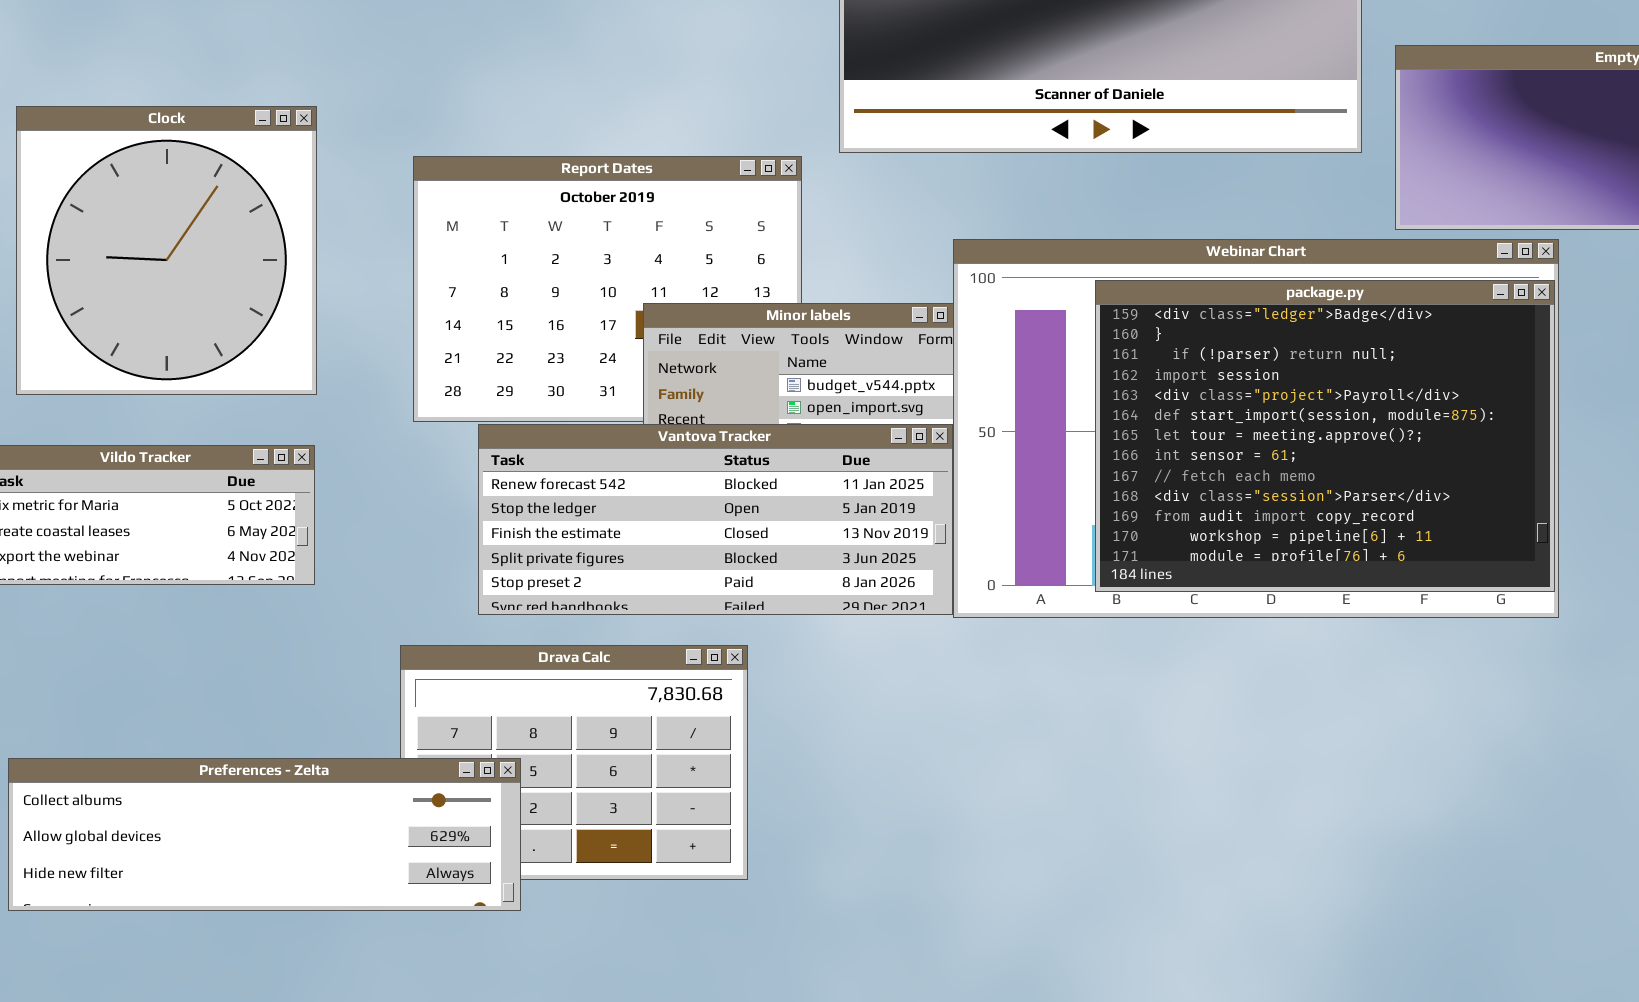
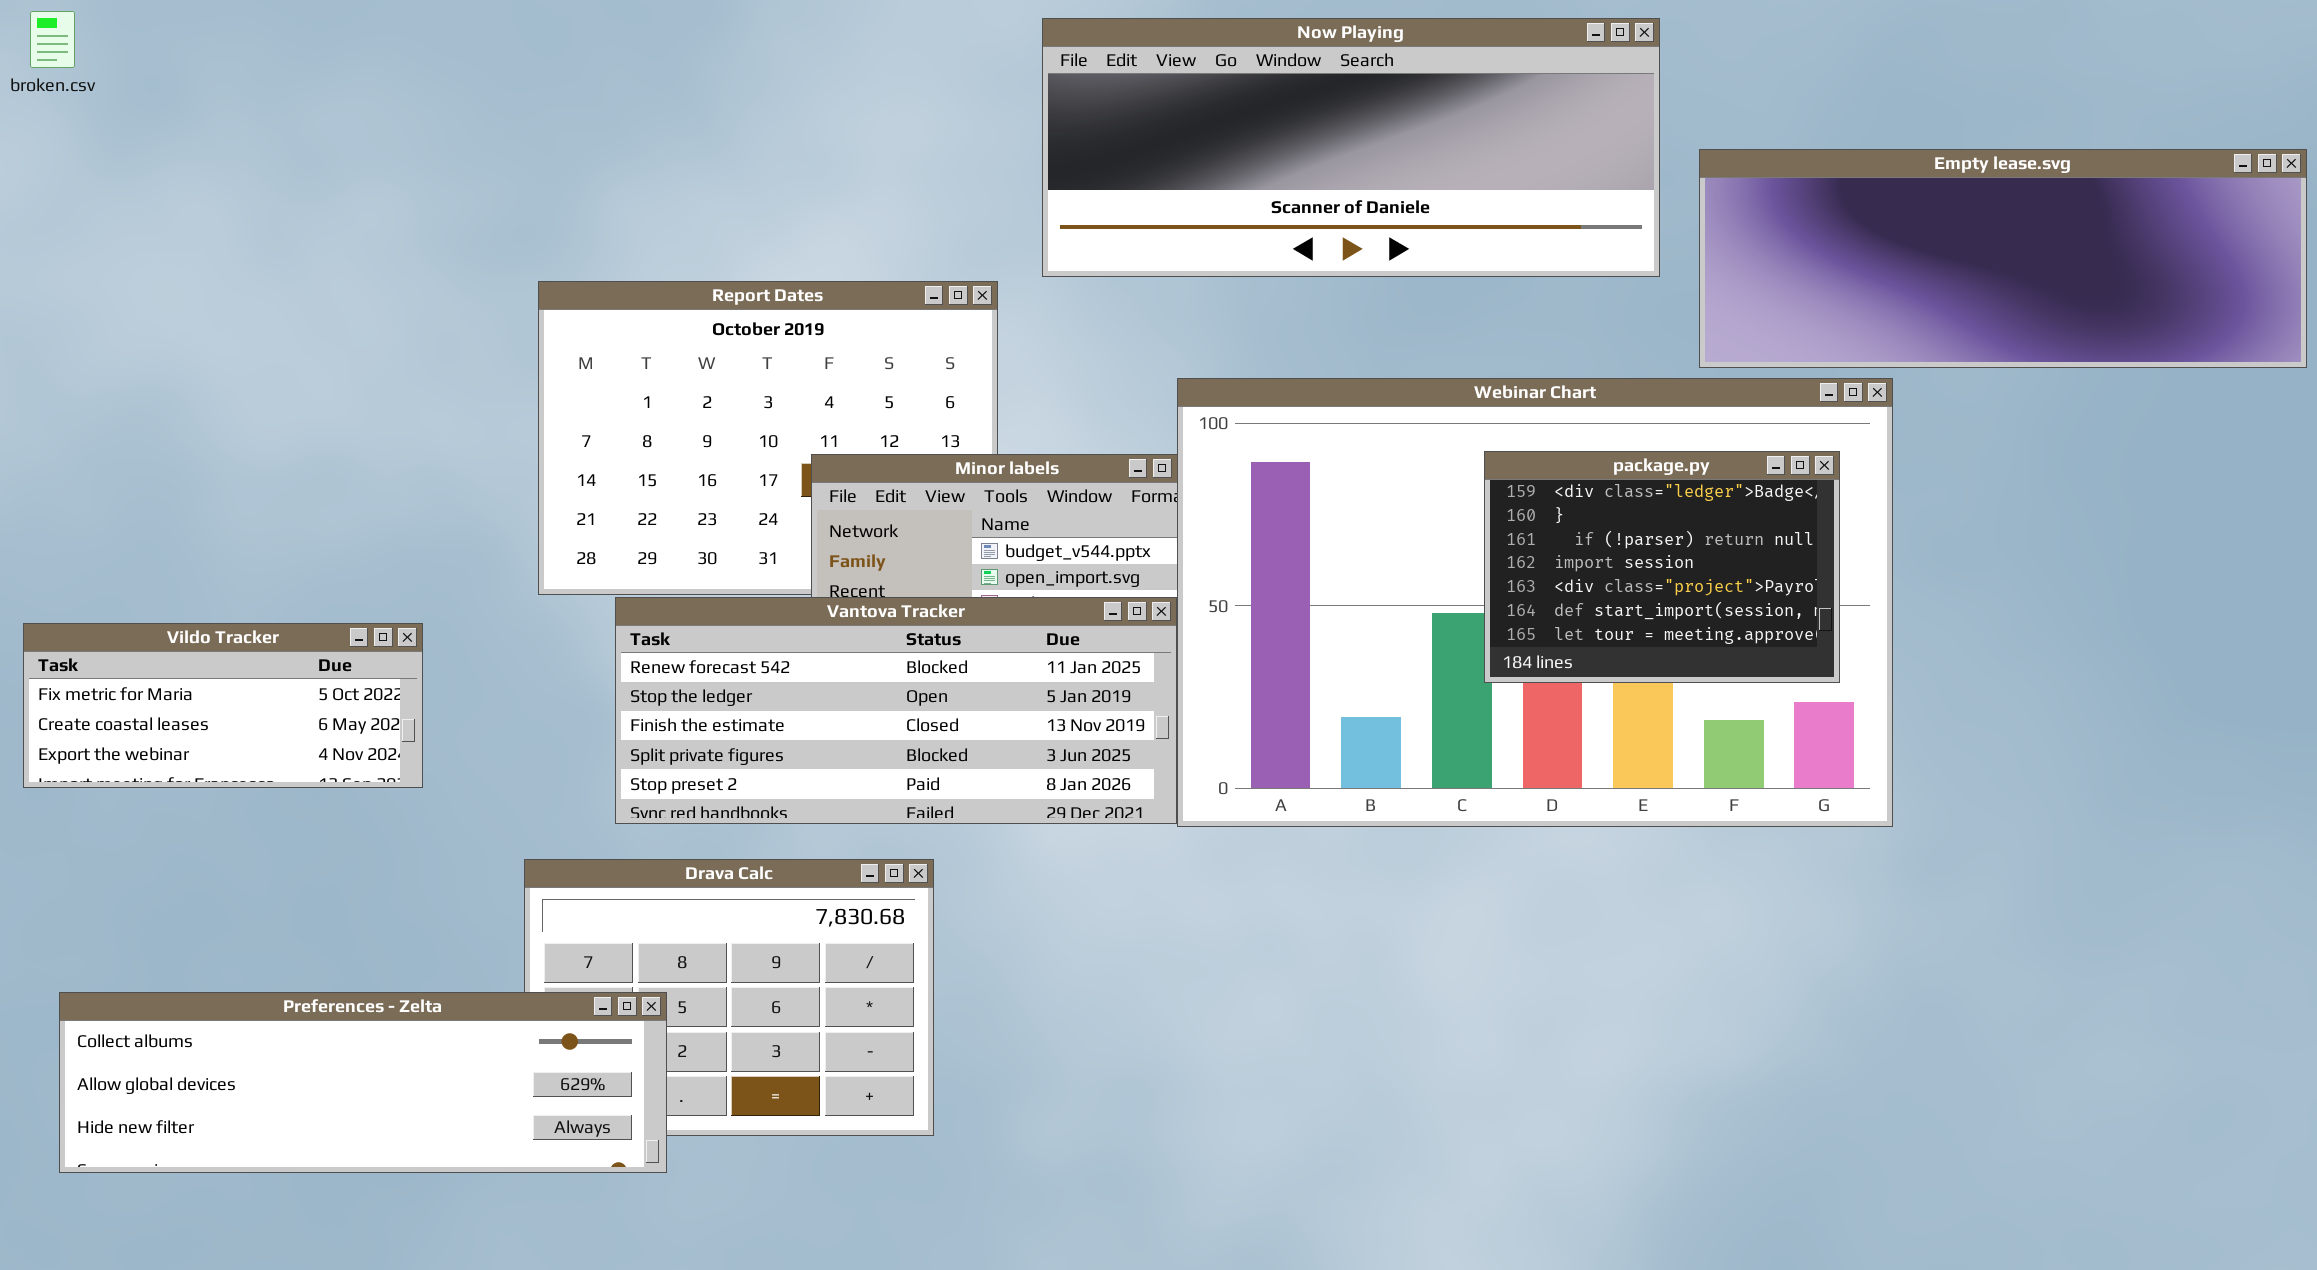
Clock: [16,106,317,395] -> none, closed
package.py: [1095,280,1555,592] -> [1484,451,1840,683], moved, resized

